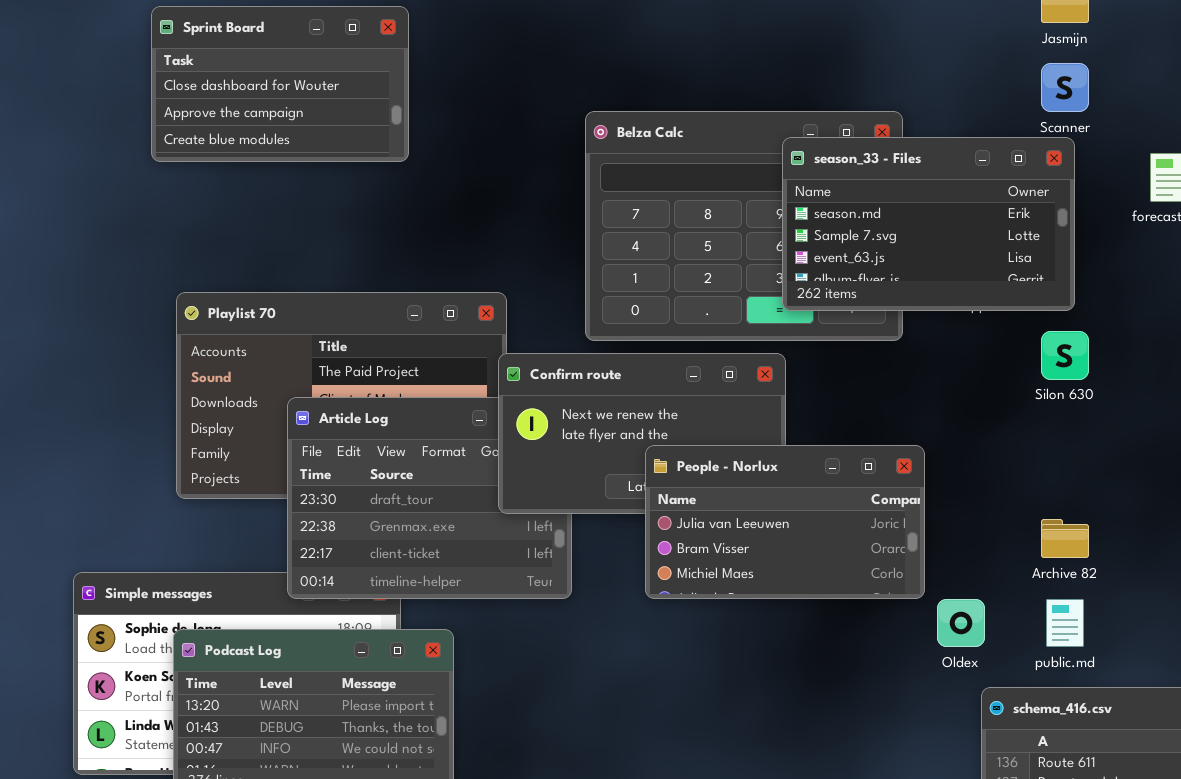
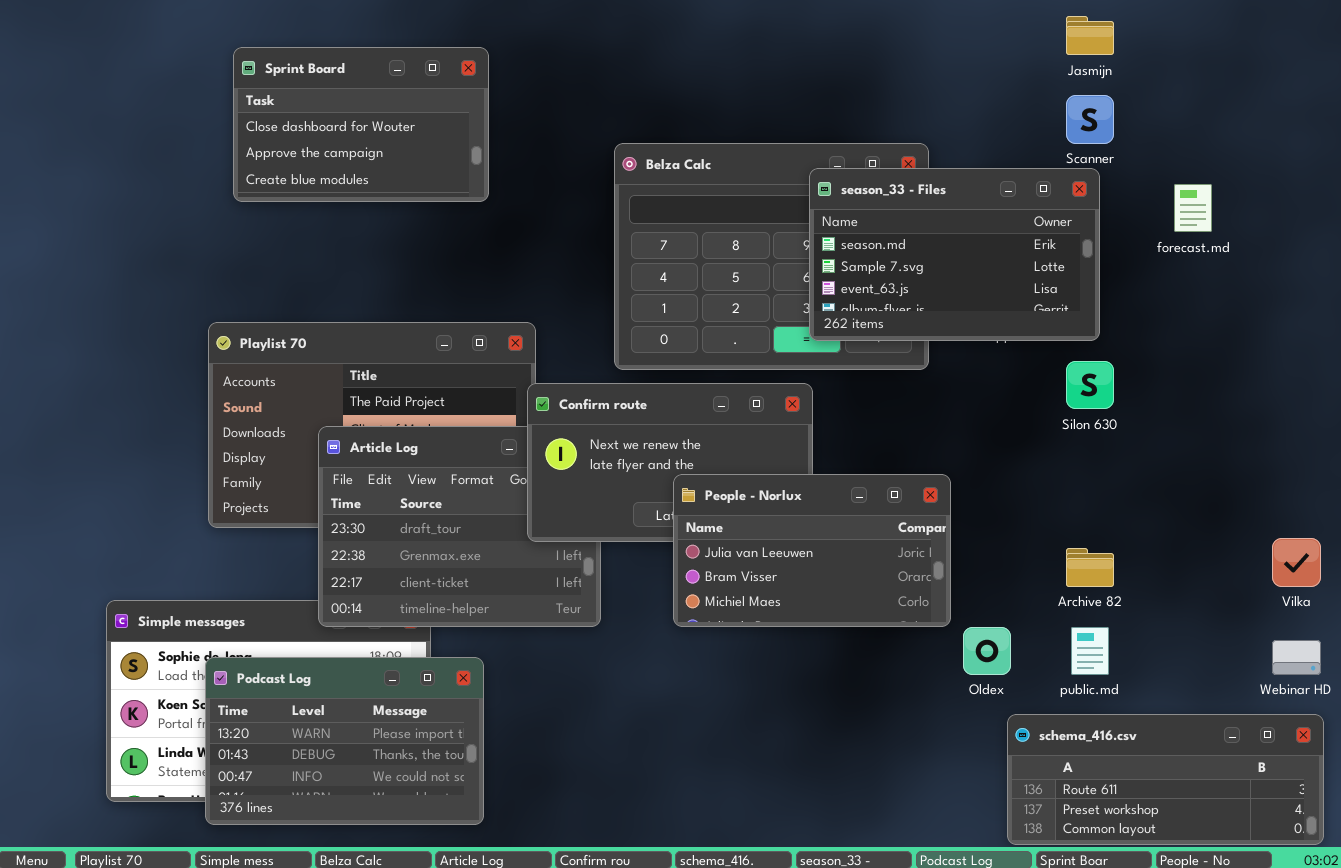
Sprint Board: [151,6,409,162] -> [233,47,489,202], moved

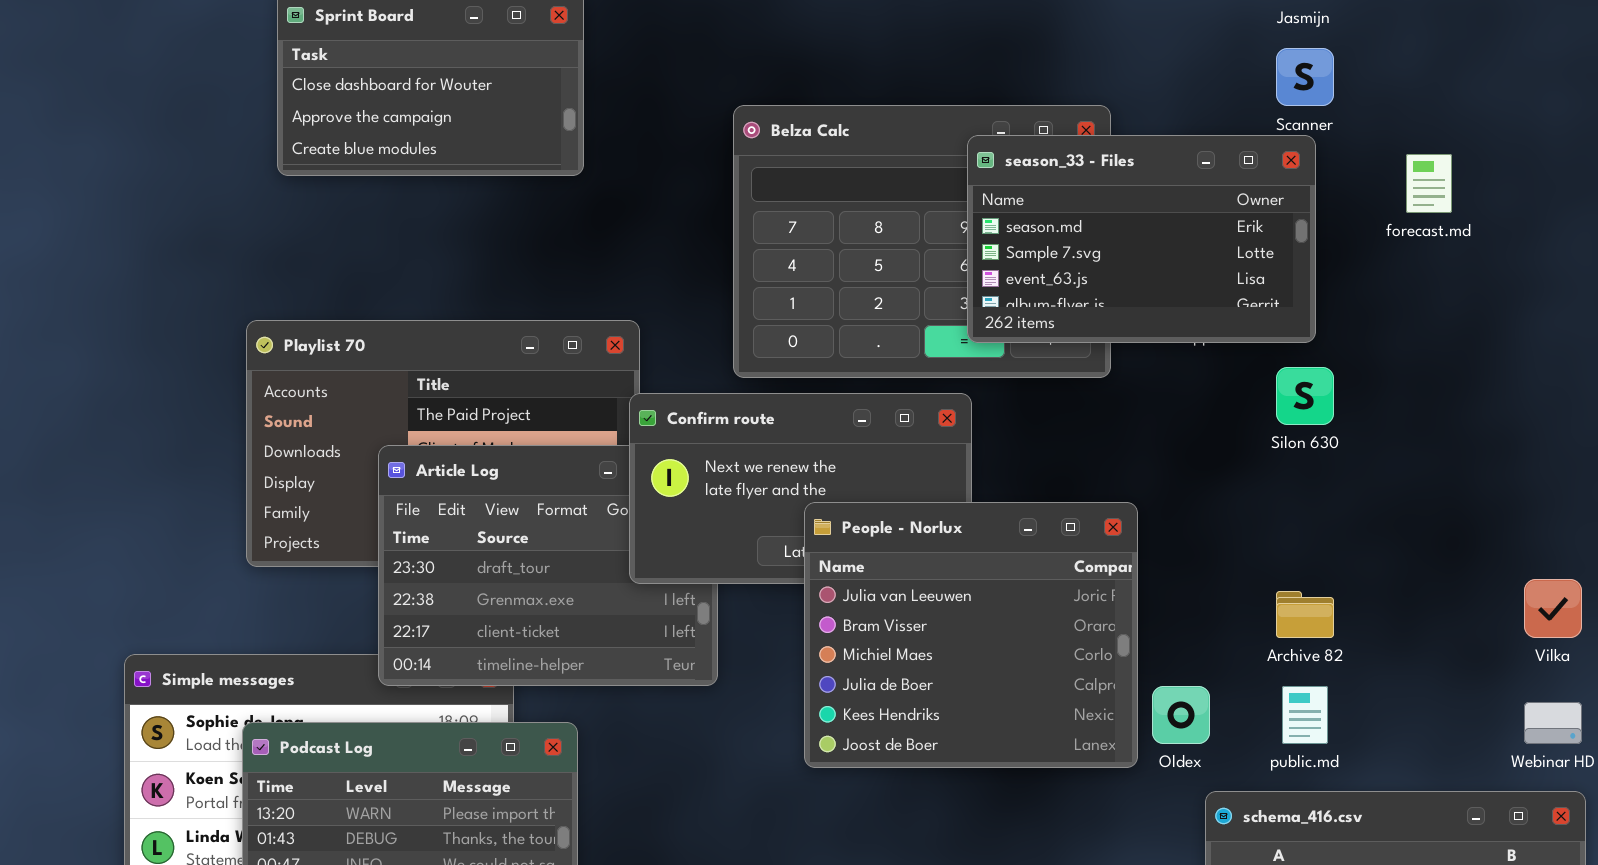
People - Norlux: [673,474,951,627] -> [804,502,1138,768], resized

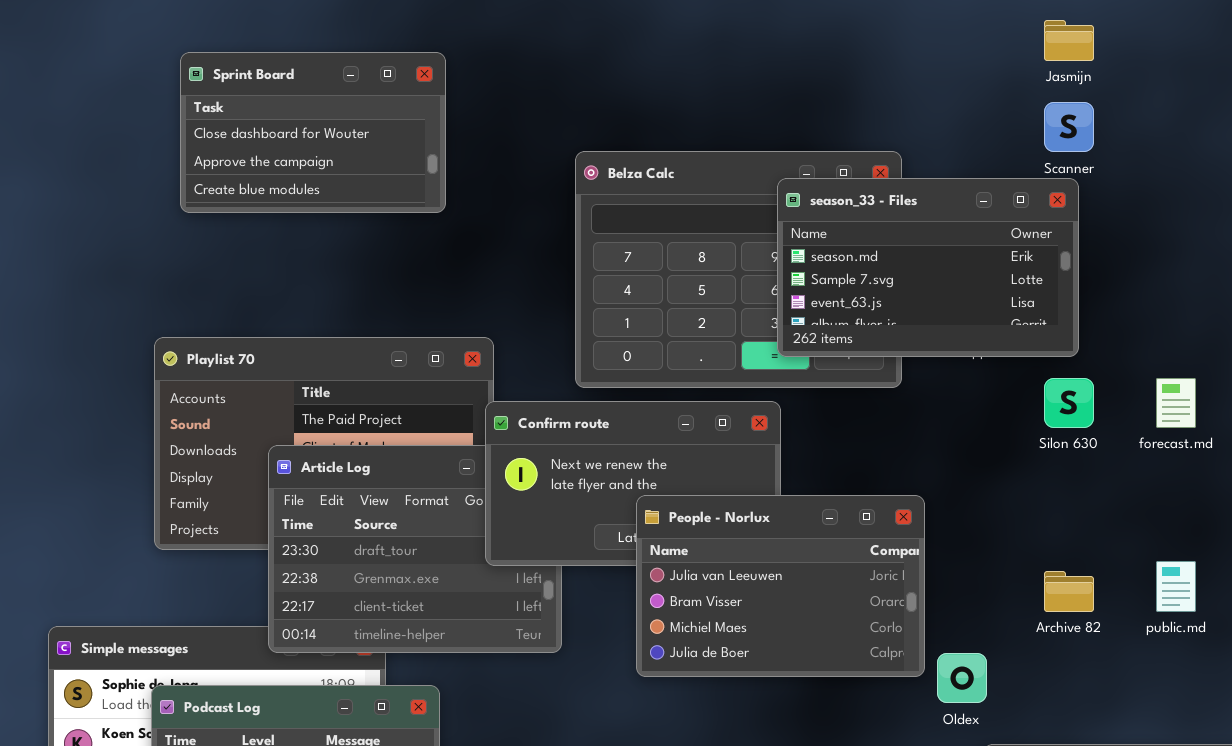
forecast.md: [1406,154,1452,213] -> [1156,378,1196,428], moved
People - Norlux: [804,502,1138,768] -> [636,495,925,677], resized
public.md: [1282,686,1328,744] -> [1156,561,1196,612], moved

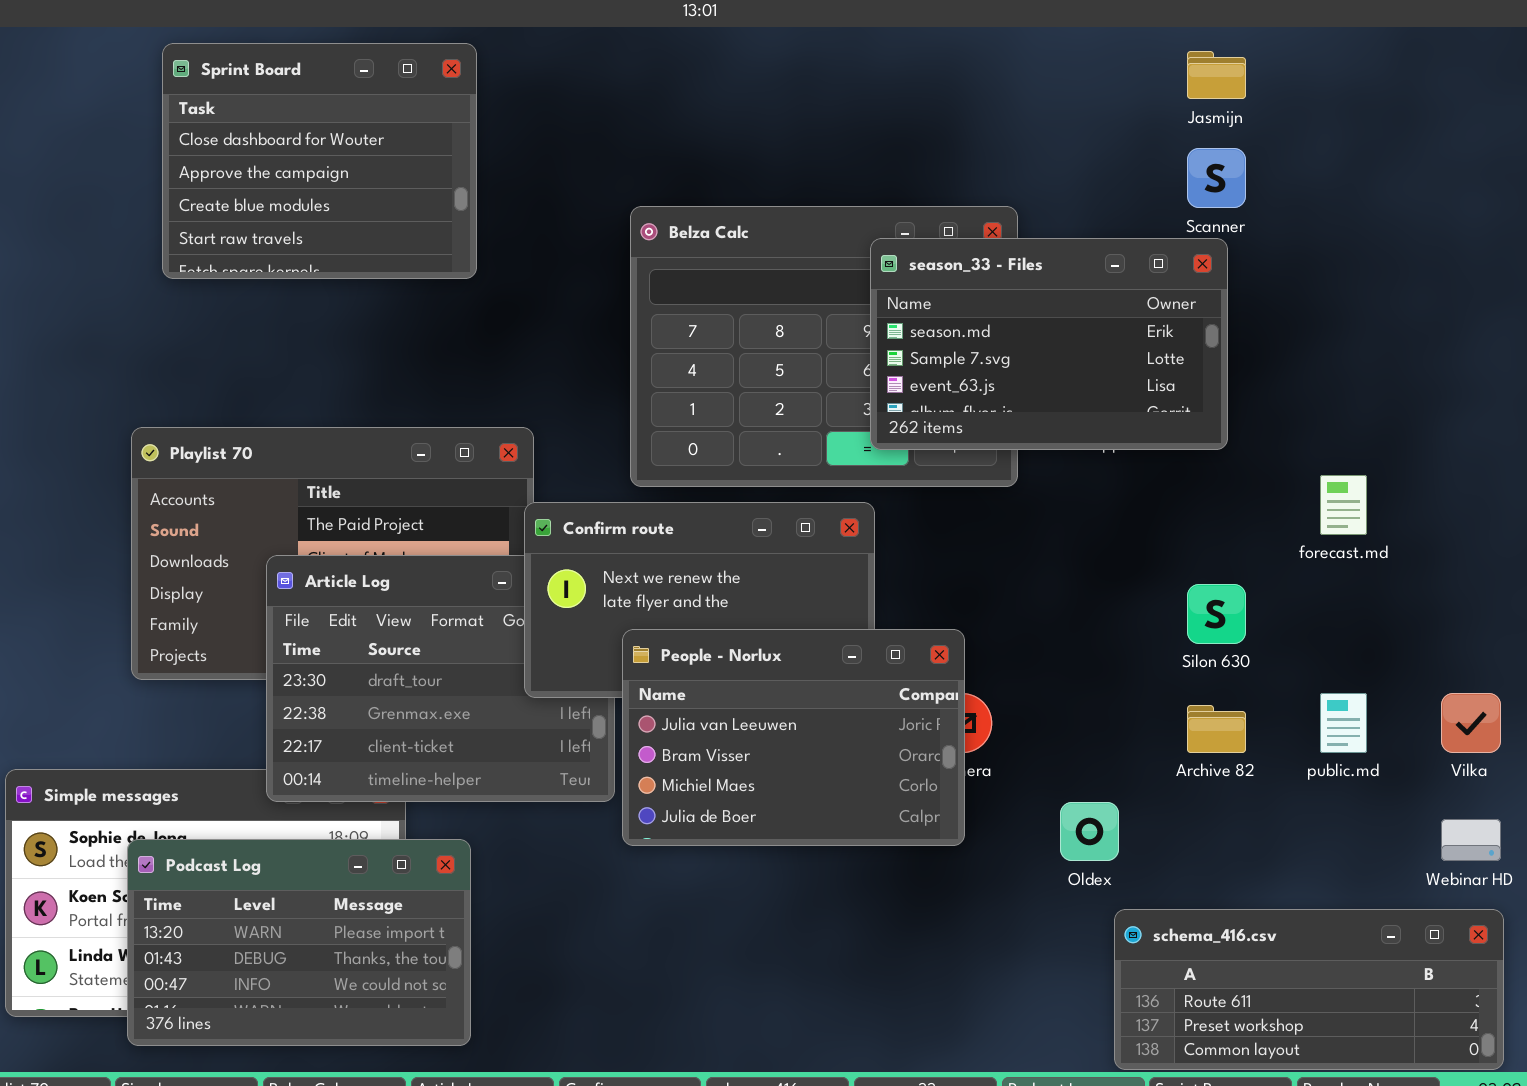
Sprint Board: [180,52,446,213] -> [162,43,477,279], resized
Silon 630: [1044,378,1094,428] -> [1187,584,1246,644], moved
People - Norlux: [636,495,925,677] -> [622,629,965,846], moved

